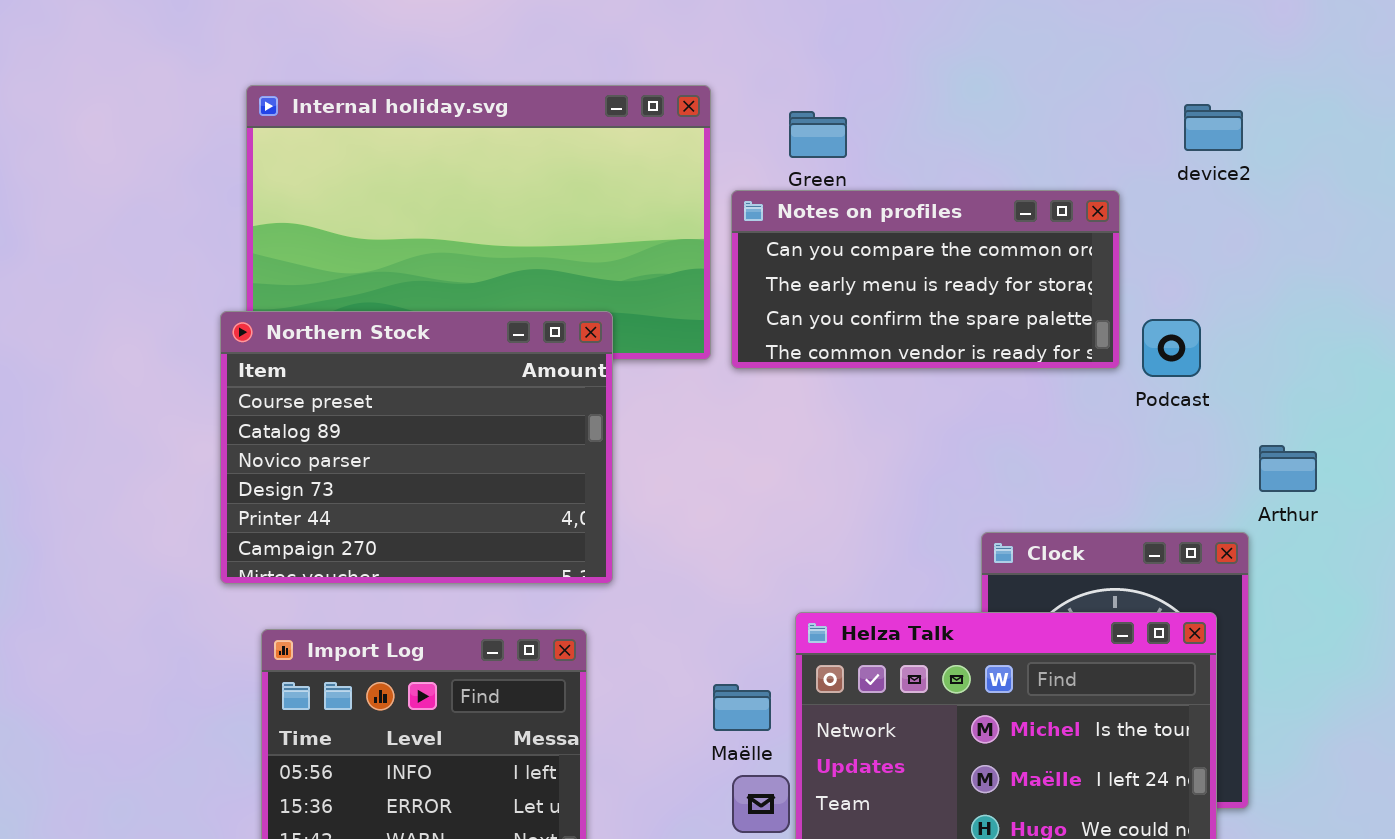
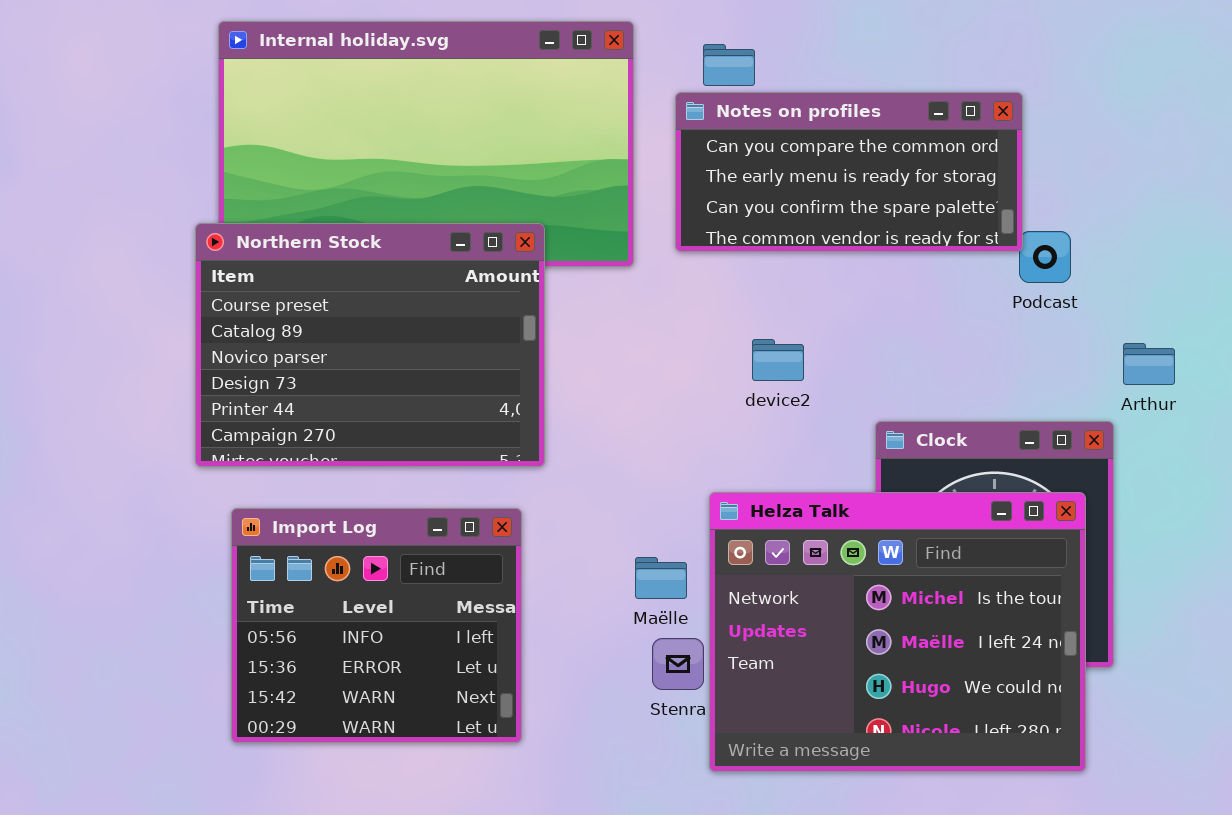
device2: [1184,104,1243,151] -> [752,339,804,381], moved
Notes on profiles: [731,190,1120,369] -> [675,92,1023,252], moved

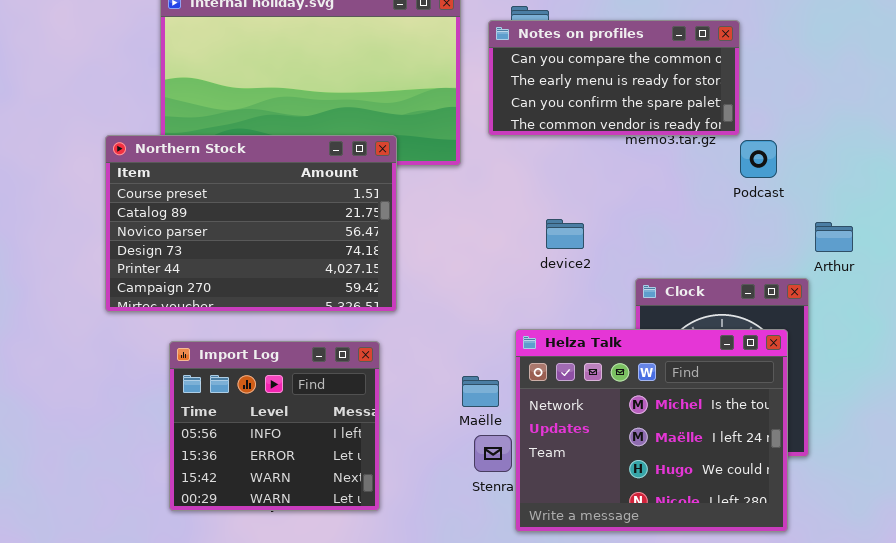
Notes on profiles: [675,92,1023,252] -> [488,20,740,136], moved
Northern Stock: [195,223,545,467] -> [105,135,397,312], resized

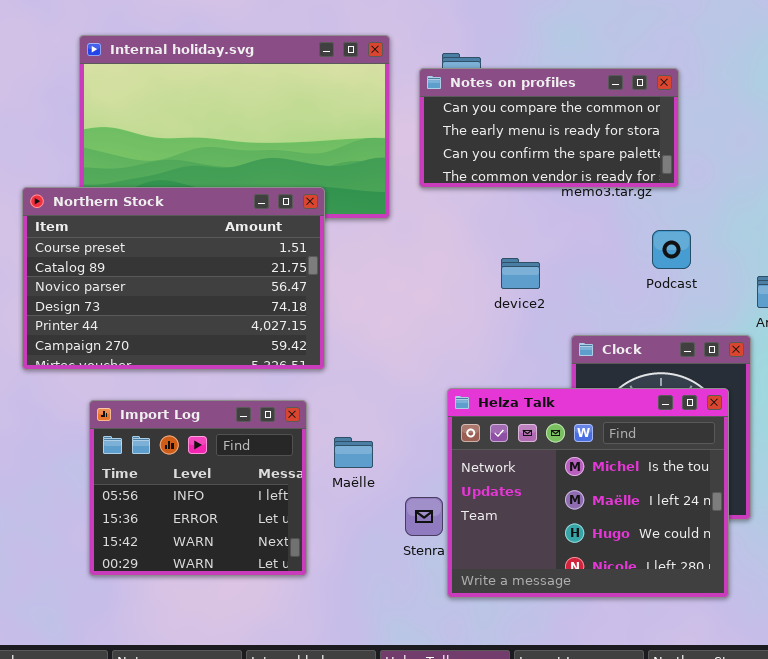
Podcast: [740,140,777,178] -> [652,230,691,269], moved
device2: [546,219,584,249] -> [501,258,540,289], moved
Maëlle: [462,376,499,407] -> [334,437,373,468], moved

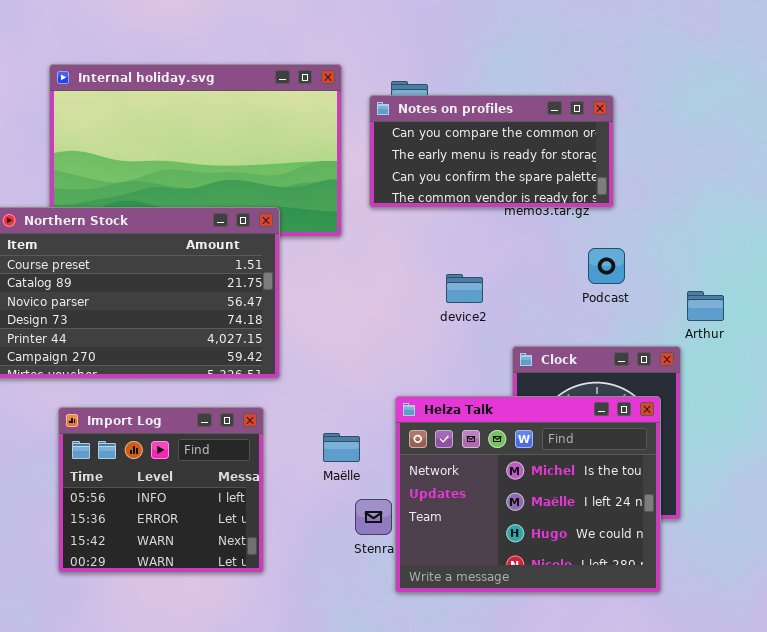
Maëlle: [334,437,373,468] -> [323,433,360,462], moved

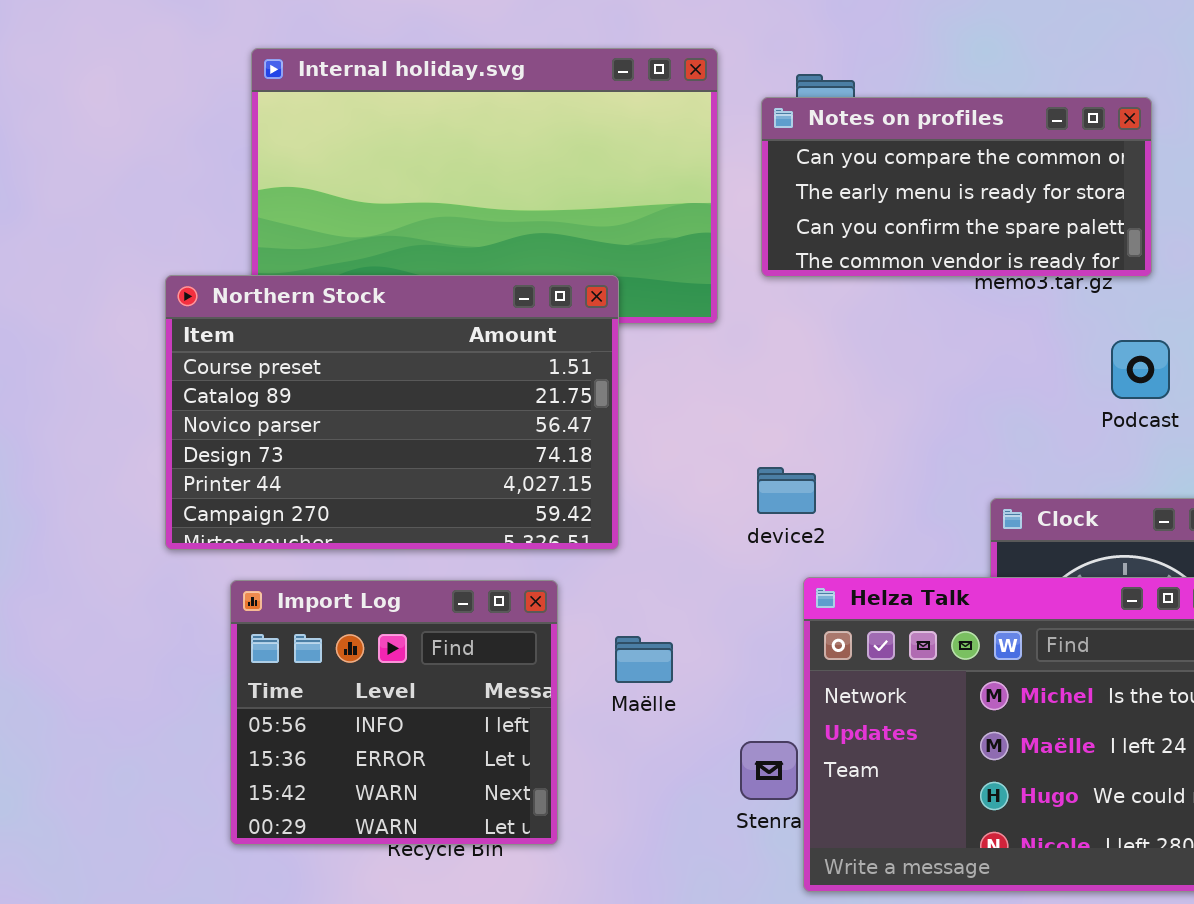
device2: [446,274,483,303] -> [757,467,816,514], moved
Import Log: [58,407,264,573] -> [230,580,558,845], moved
Maëlle: [323,433,360,462] -> [615,636,673,683], moved

